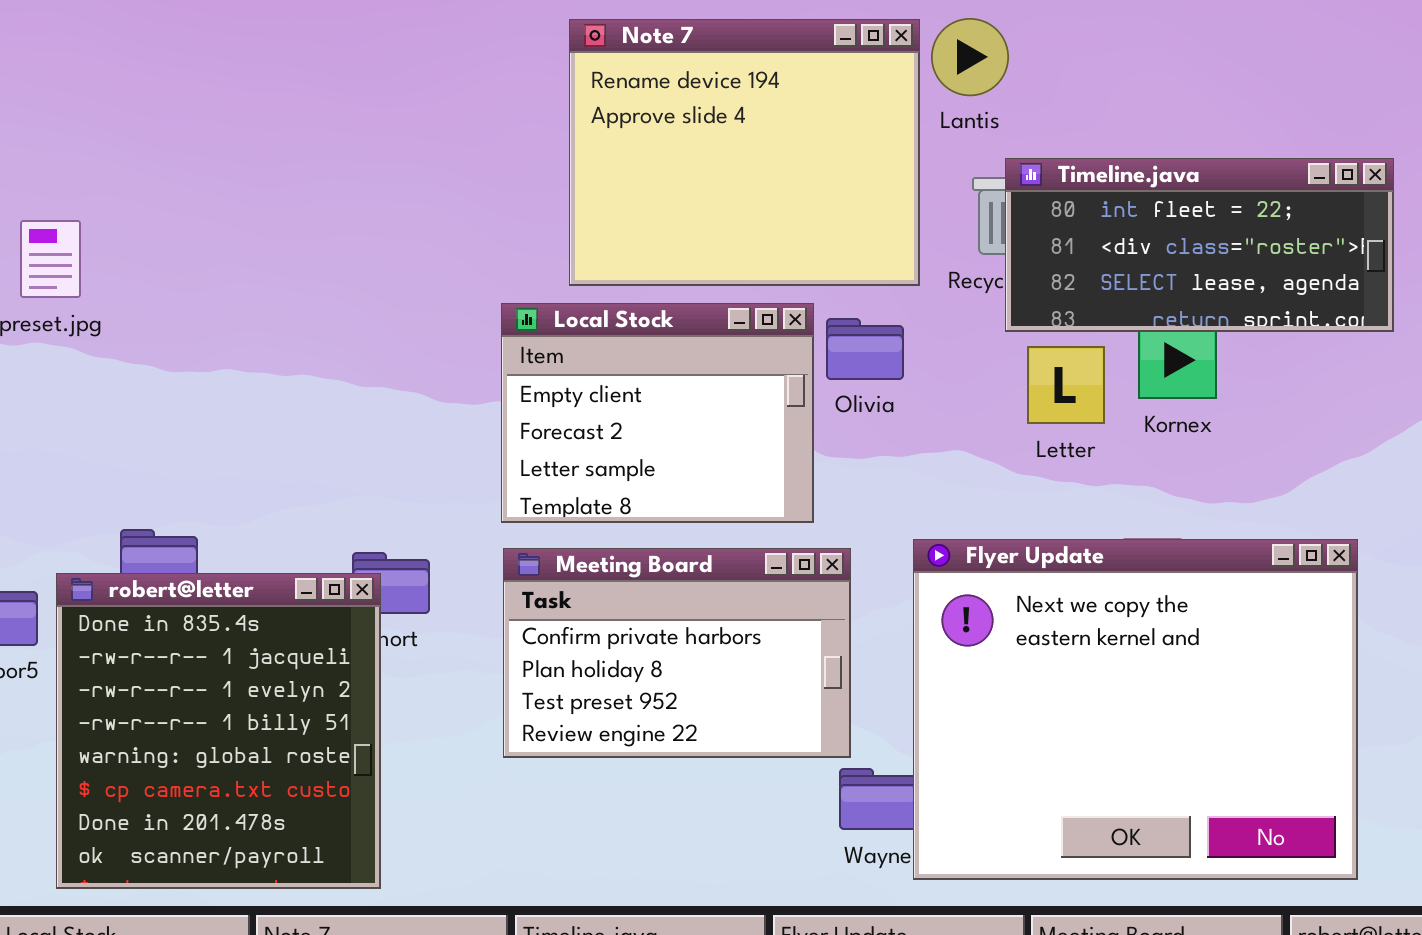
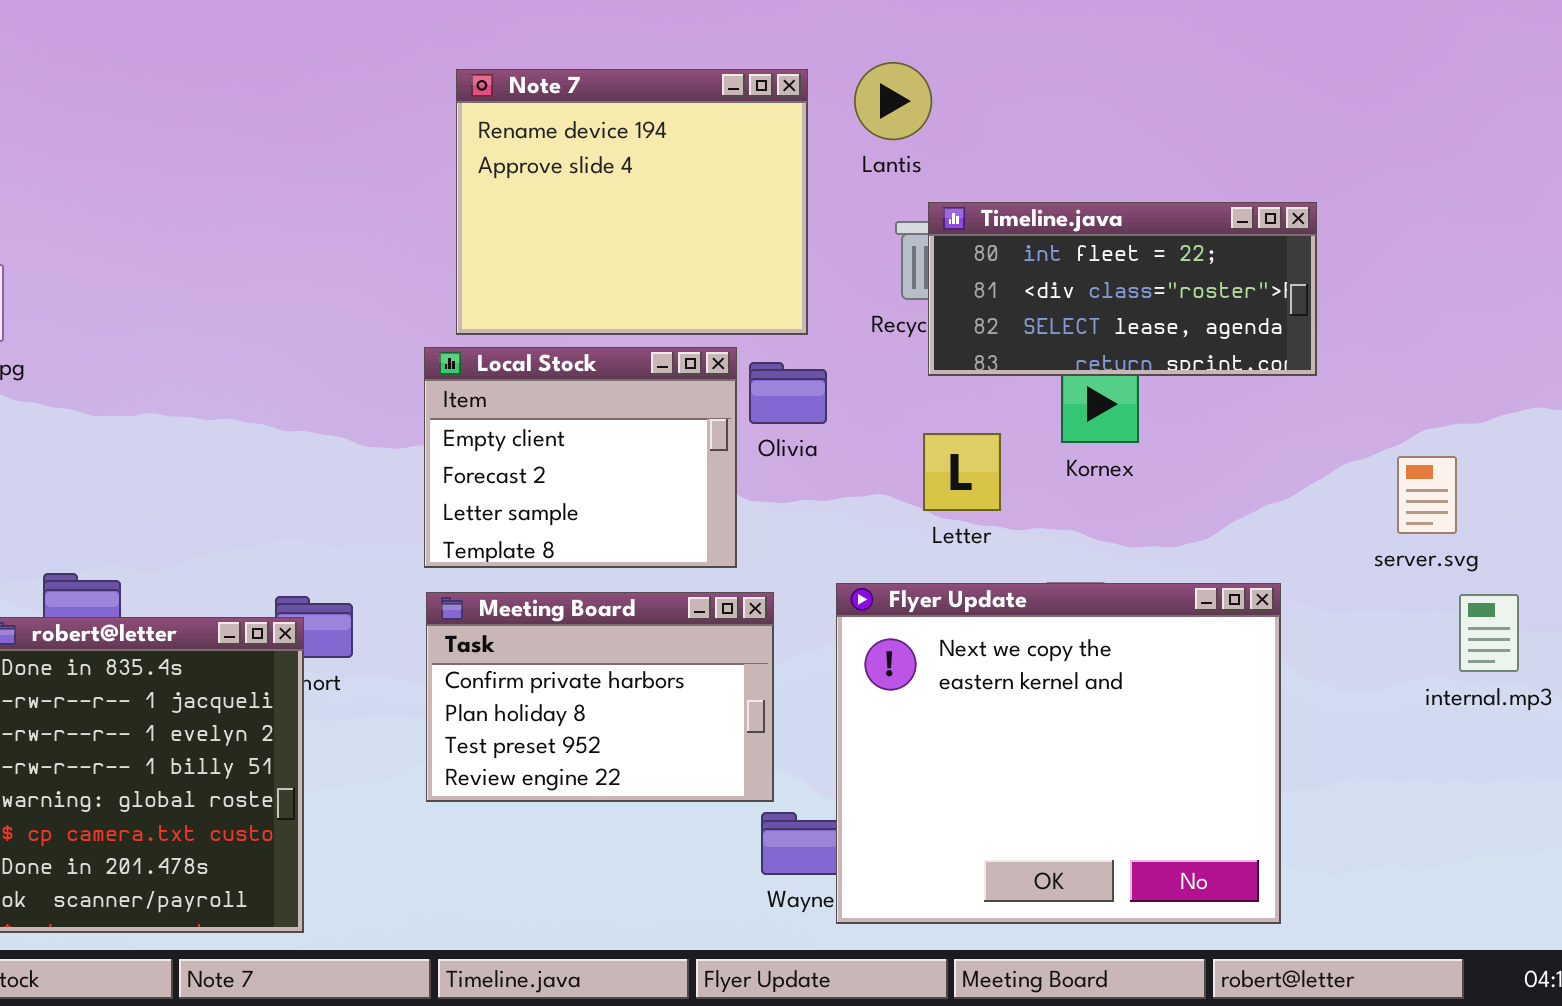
Note 7: [569,19,920,286] -> [456,69,808,335], moved
Letter: [1027,346,1105,424] -> [923,433,1001,511], moved

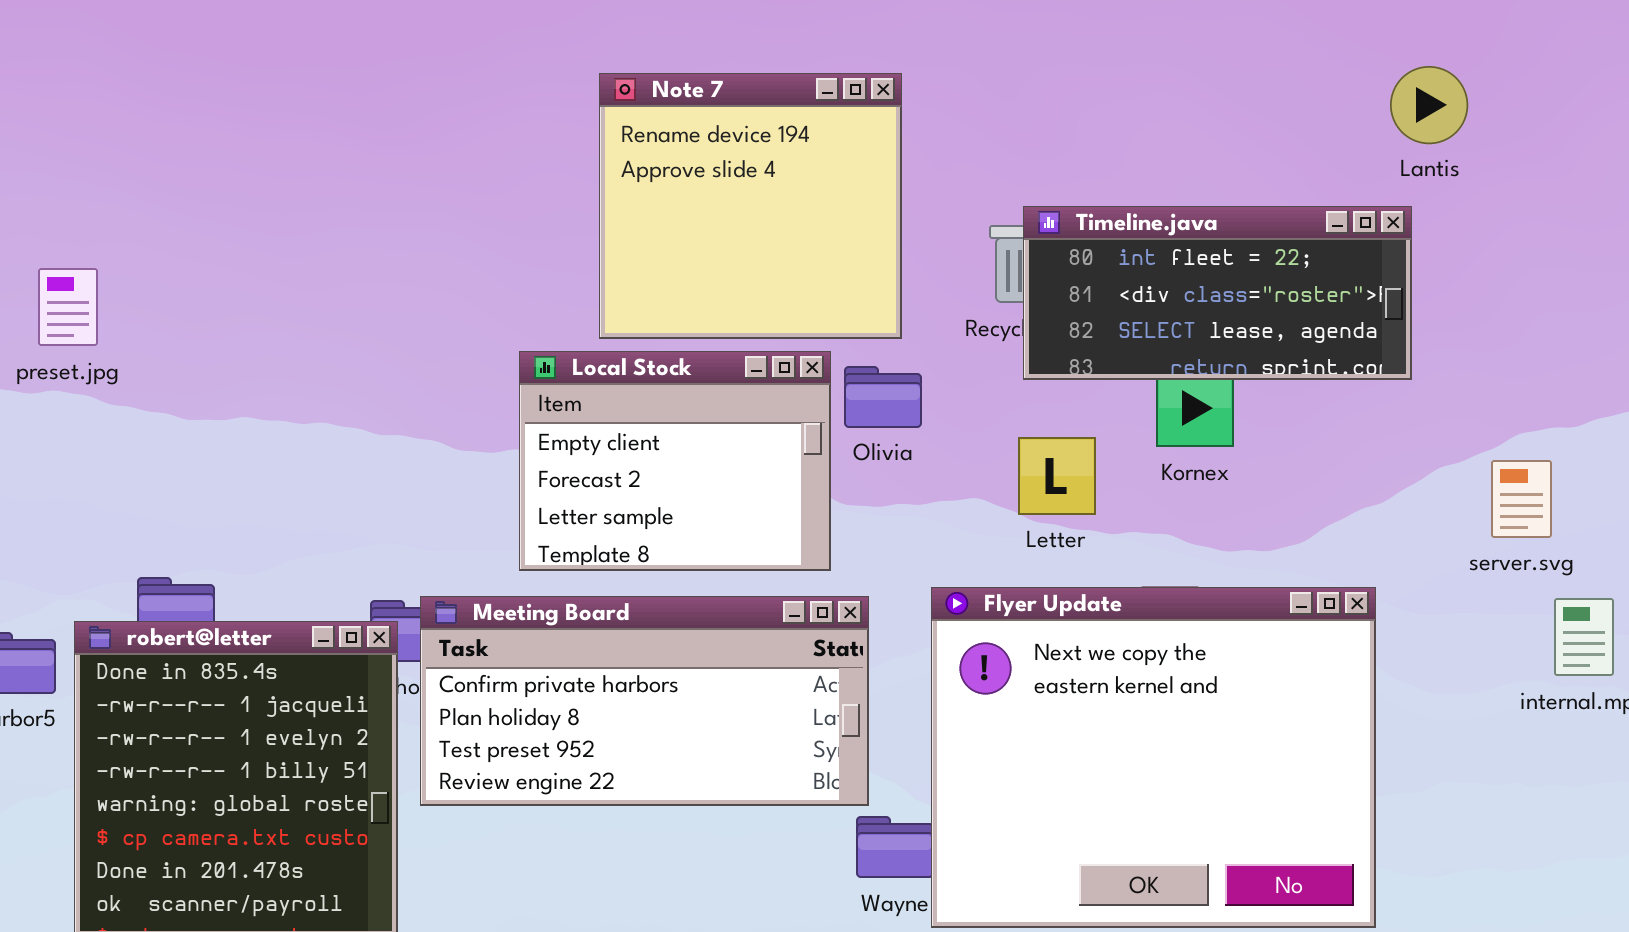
Lantis: [854,62,932,140] -> [1390,66,1468,144], moved
Note 7: [456,69,808,335] -> [599,73,902,339], resized
Meeting Board: [426,592,774,802] -> [420,596,869,806], resized

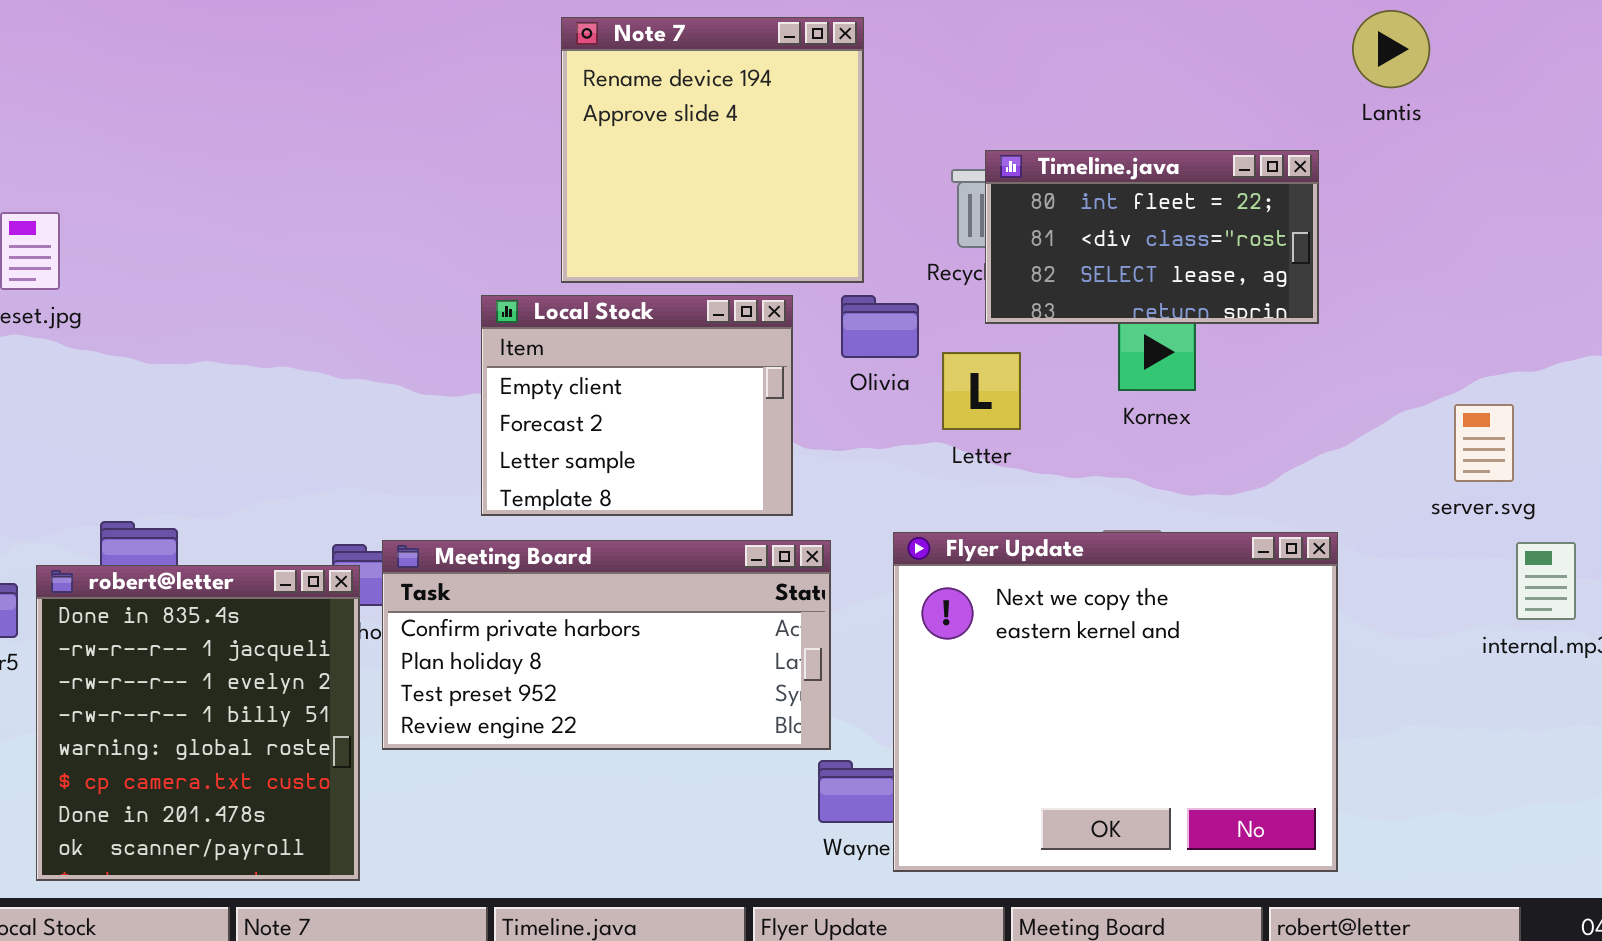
Timeline.java: [1023,206,1412,380] -> [985,150,1319,324], resized
Olivia: [844,366,922,428] -> [841,295,919,358], moved
Letter: [1018,437,1096,515] -> [942,352,1021,430], moved

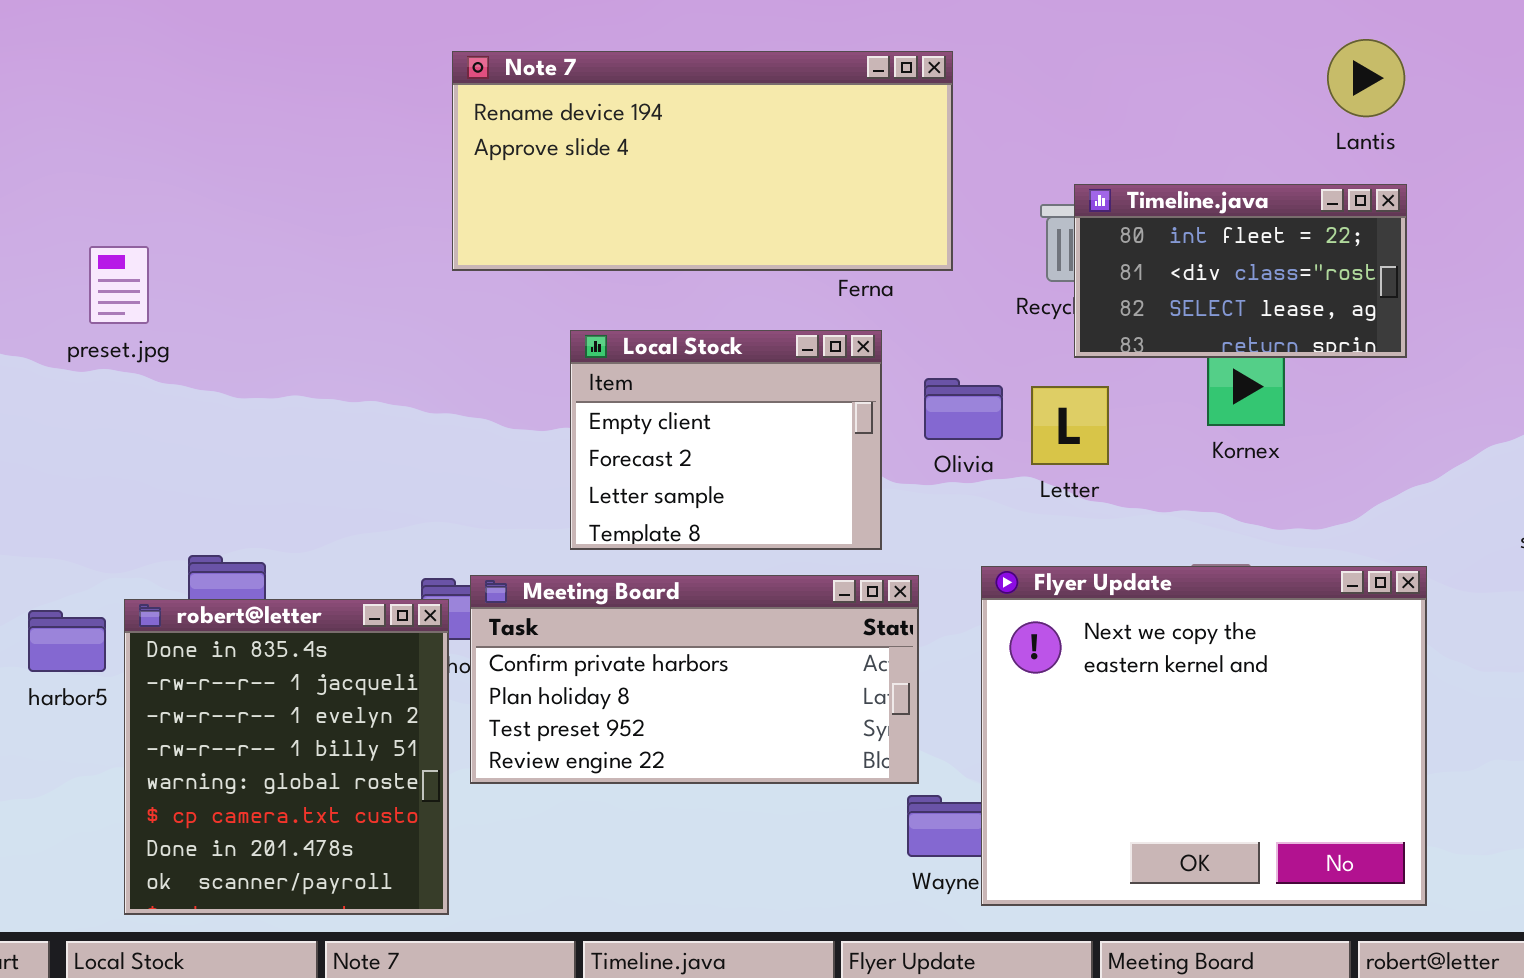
Lantis: [1352,10,1430,88] -> [1327,39,1405,117], moved
Note 7: [561,17,864,283] -> [452,51,953,271], resized
Olivia: [841,295,919,358] -> [924,378,1003,440], moved

